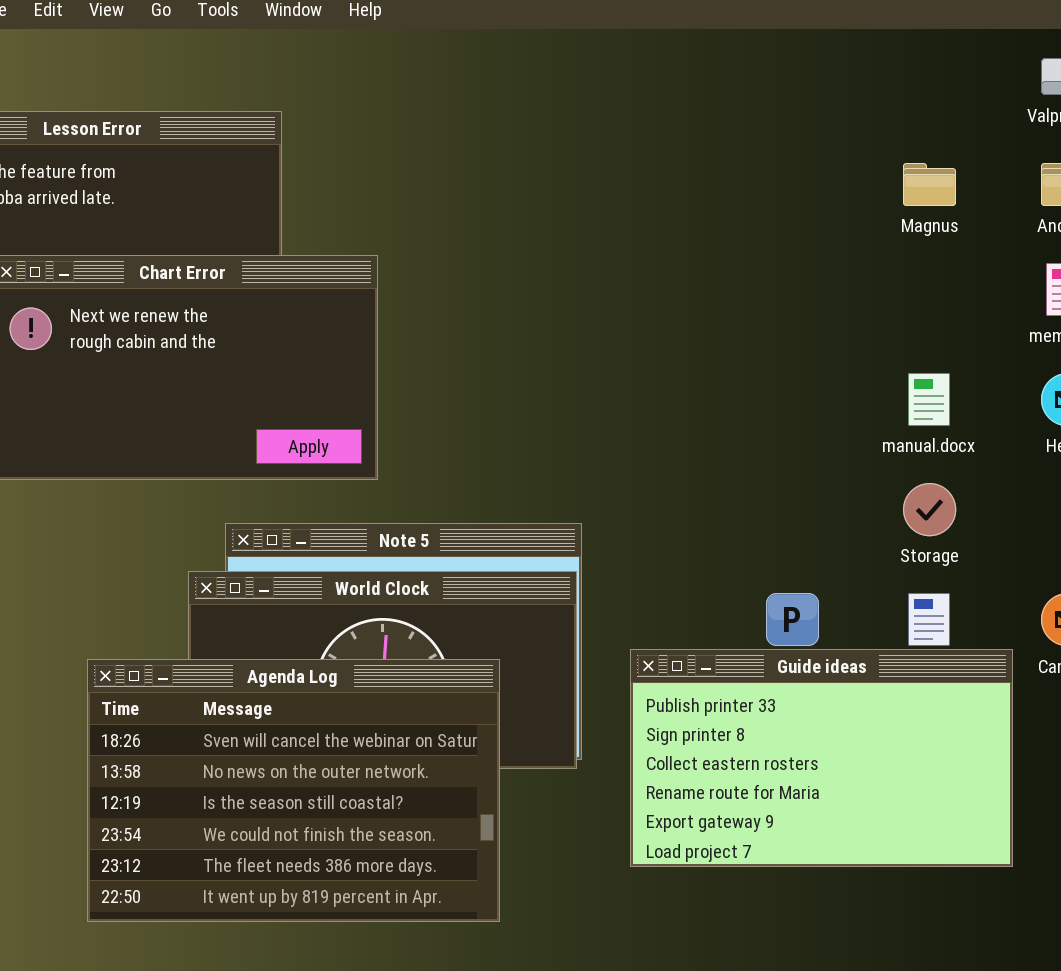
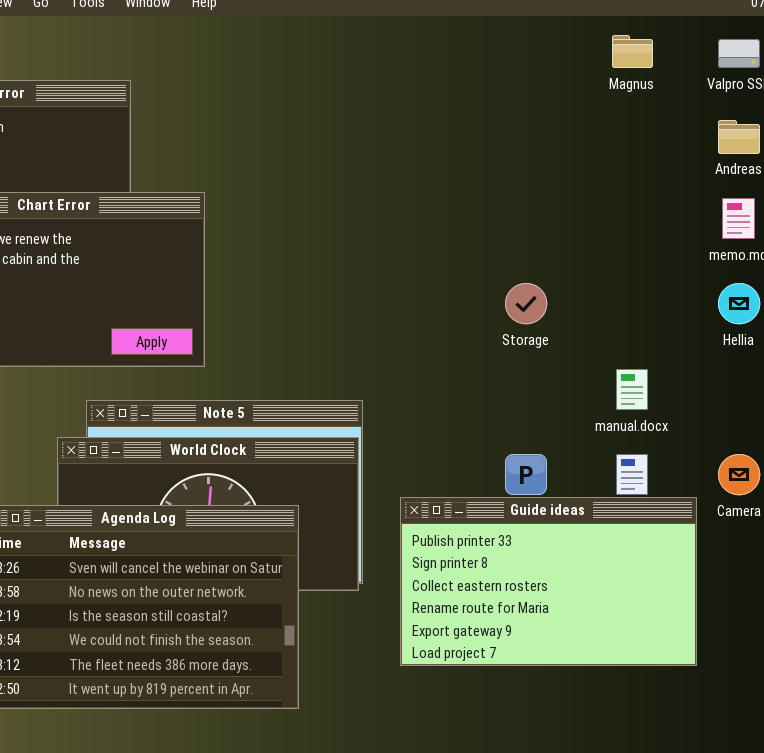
Magnus: [903,163,956,206] -> [612,35,653,68], moved
manual.docx: [908,373,950,426] -> [616,369,648,410], moved
Storage: [903,483,956,536] -> [505,283,547,324], moved

